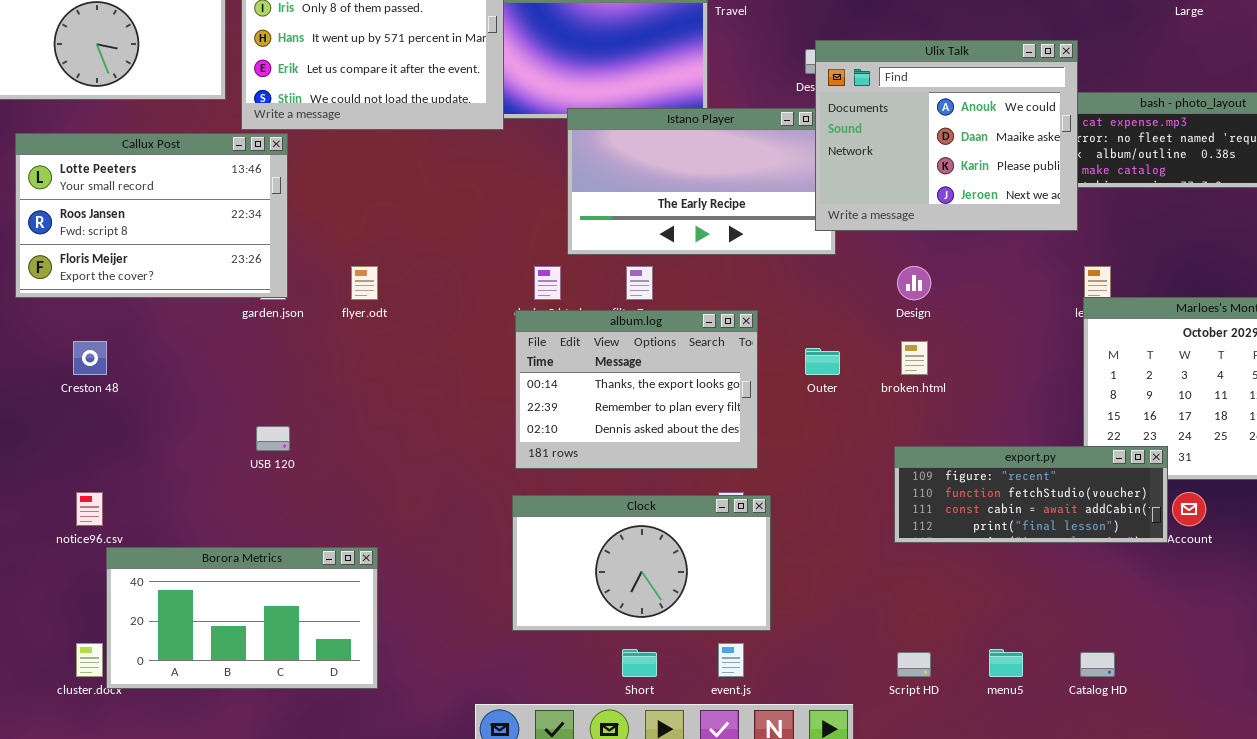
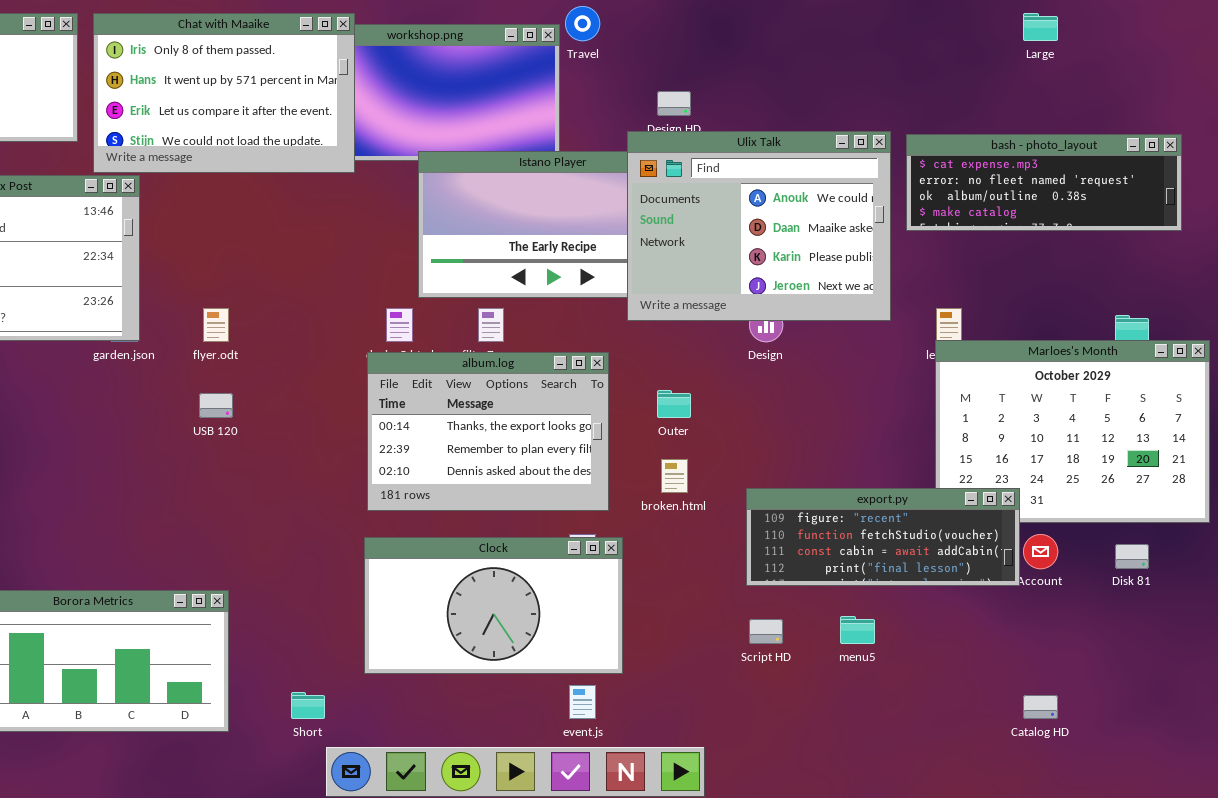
Ulix Talk: [815,40,1078,231] -> [627,131,891,321], moved
broken.html: [901,341,928,375] -> [661,459,688,493], moved
USB 120: [256,426,290,451] -> [199,393,233,418], moved
Short: [622,649,657,677] -> [291,692,325,719], moved
menu5: [989,649,1023,677] -> [840,616,875,644], moved
Script HD: [897,652,931,677] -> [749,619,783,644], moved
Catalog HD: [1080,652,1115,677] -> [1023,695,1058,719], moved

